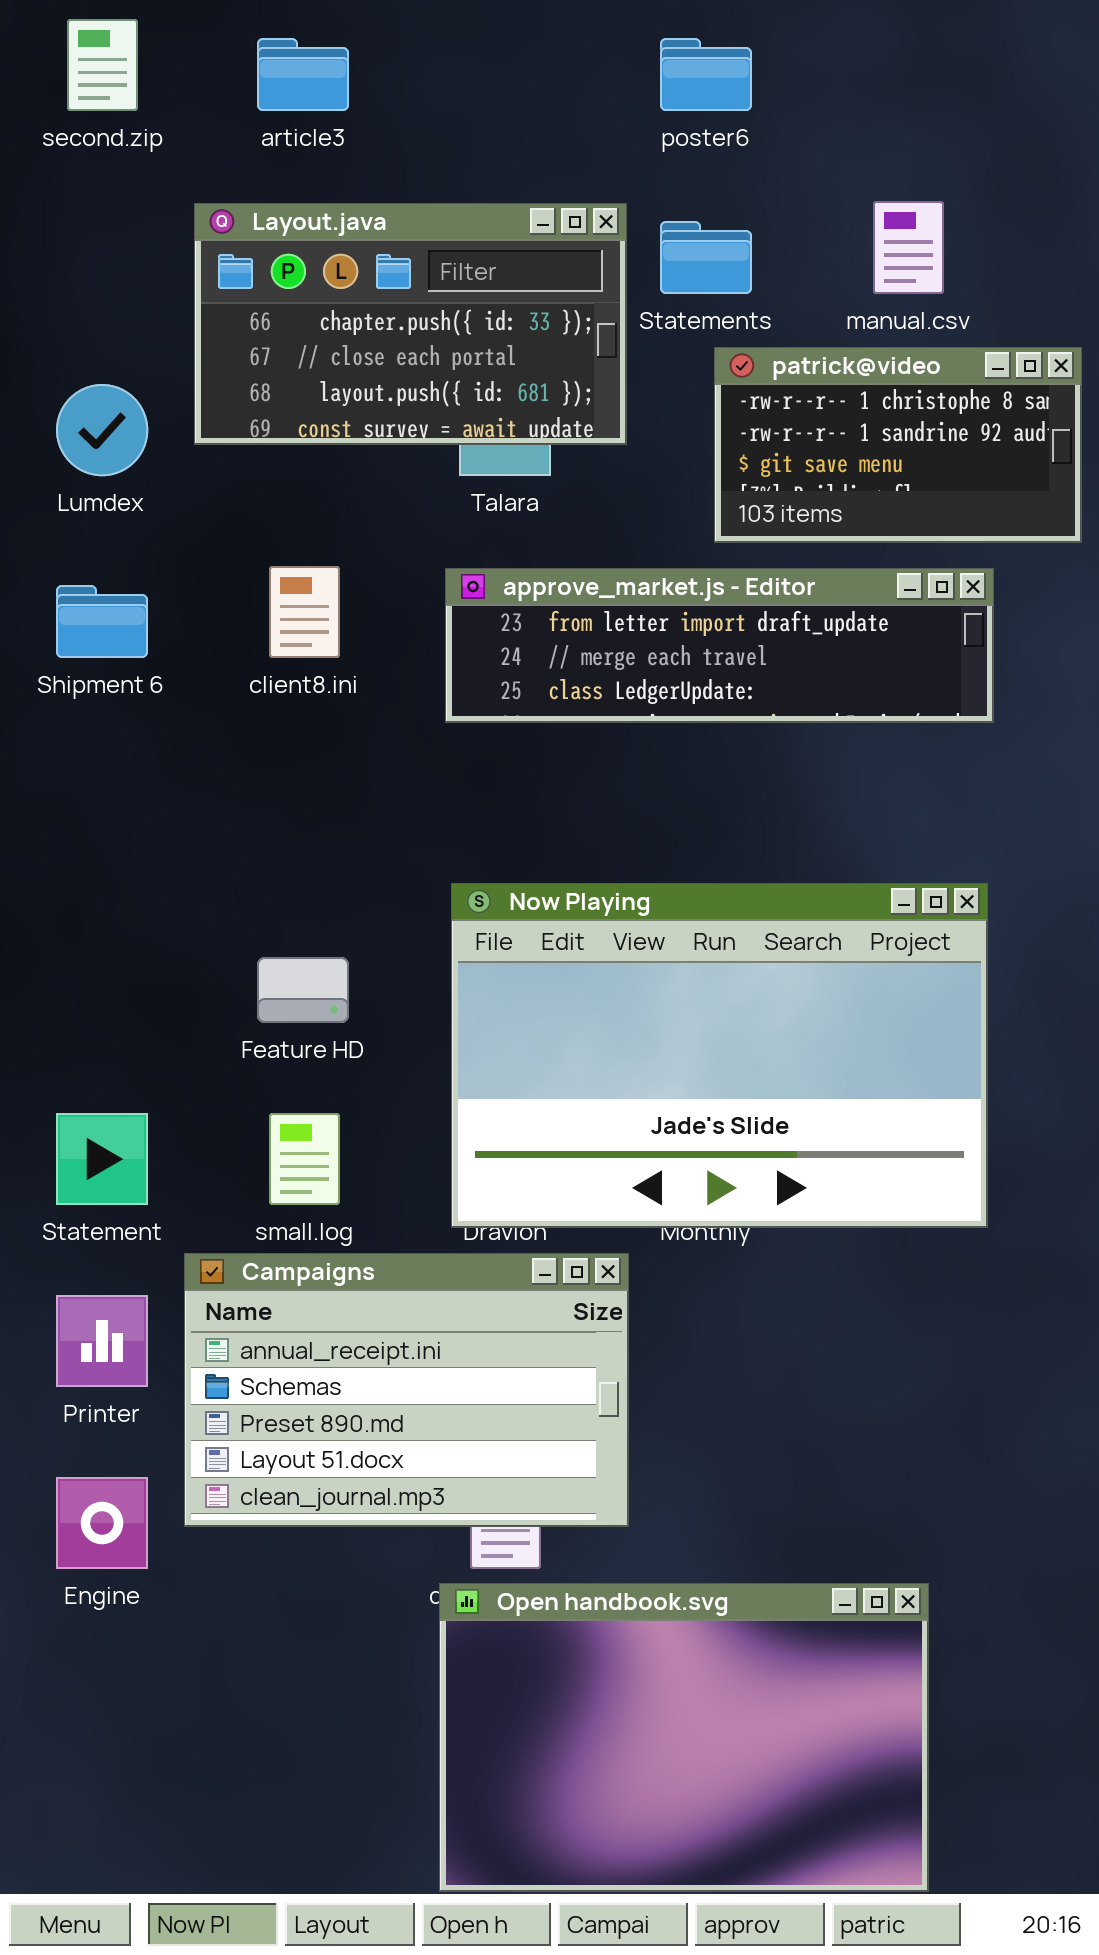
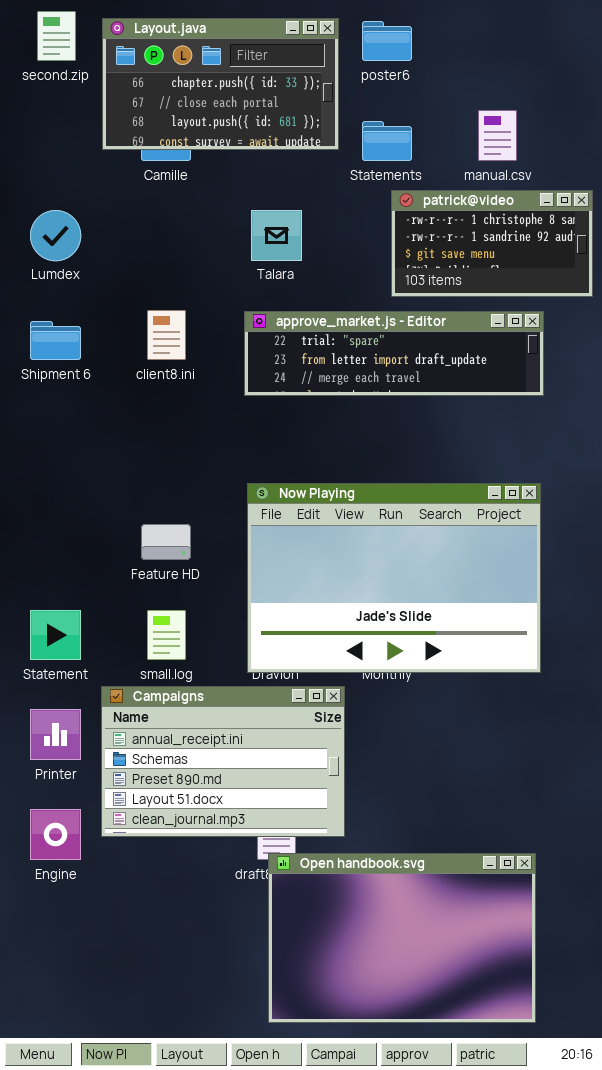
Layout.java: [194,203,627,445] -> [102,18,339,150], moved
approve_market.js - Editor: [445,568,994,723] -> [244,311,544,396], scrolled up 1 row
Open handbook.svg: [439,1583,929,1892] -> [268,853,536,1023], moved

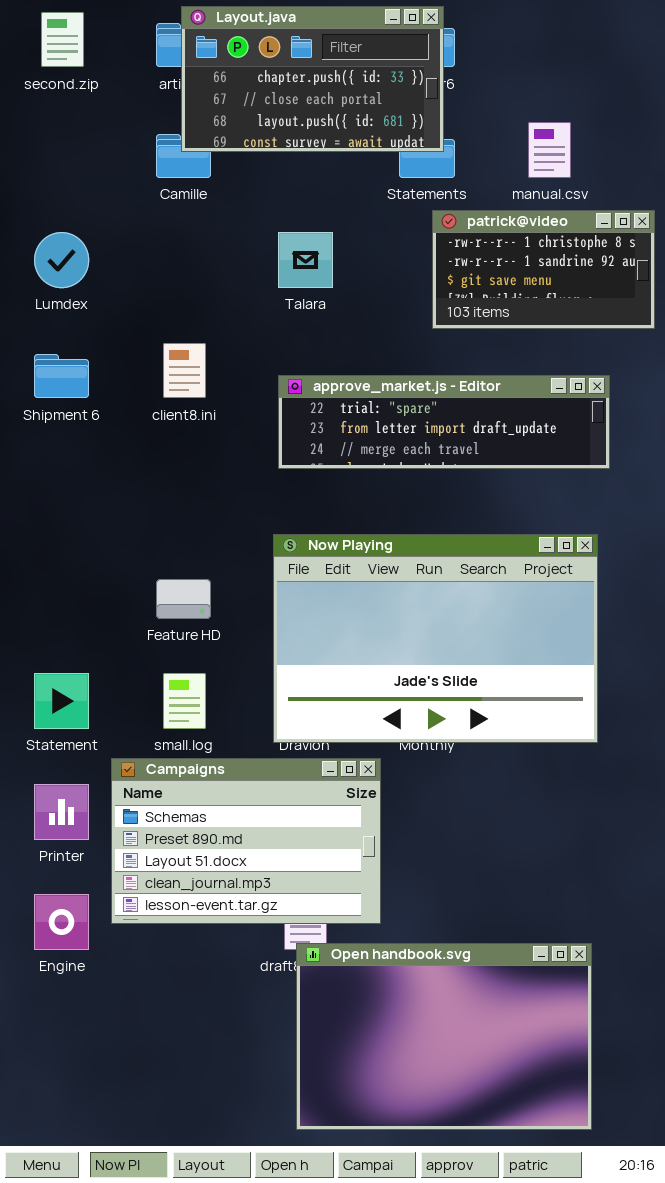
Layout.java: [102,18,339,150] -> [181,6,444,152], moved
approve_market.js - Editor: [244,311,544,396] -> [278,375,610,469], moved
Campaigns: [101,686,345,837] -> [111,758,381,924], scrolled down 1 row

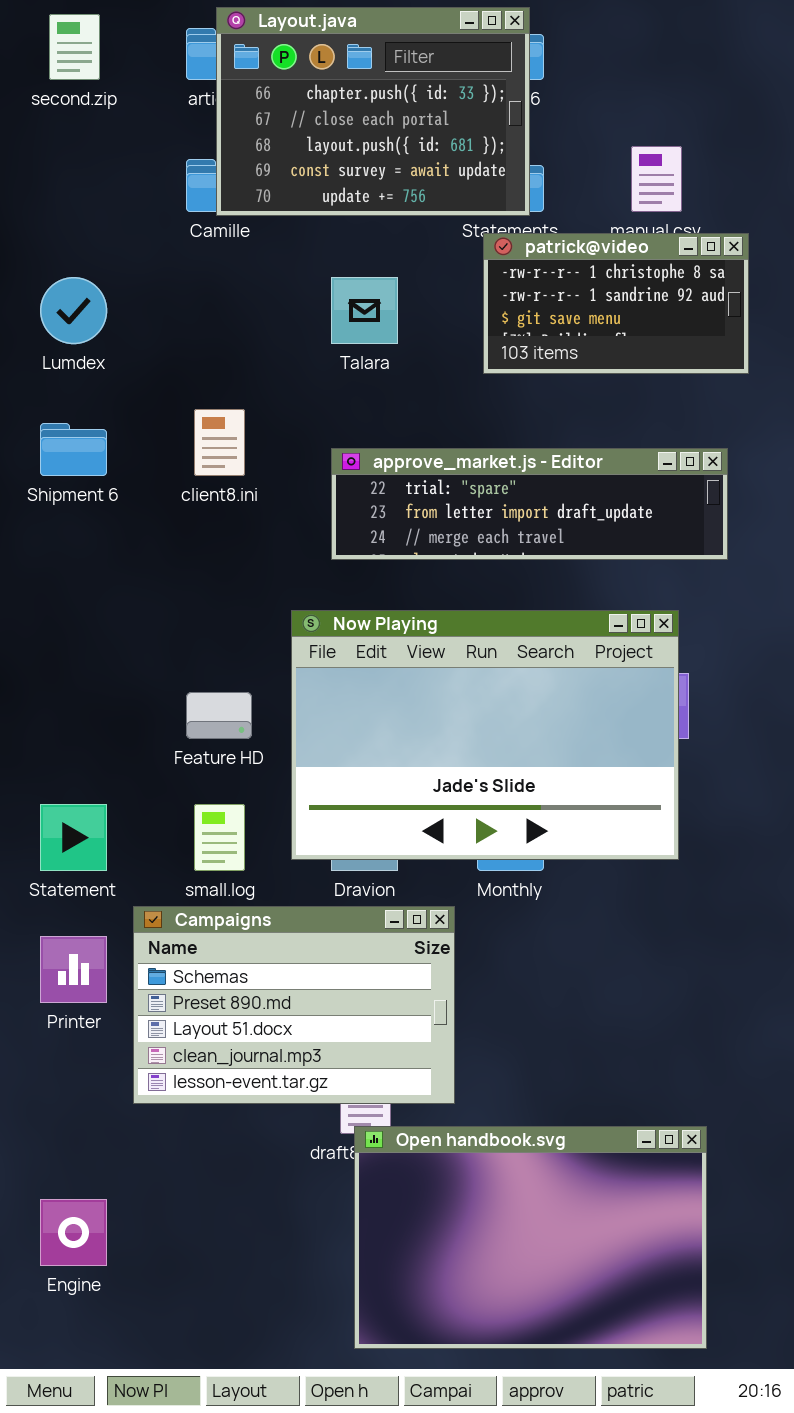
Layout.java: [181,6,444,152] -> [216,7,530,216], resized
patrick@video: [432,210,655,329] -> [483,233,749,374], moved
Now Playing: [273,534,598,743] -> [291,610,679,860], moved
Engine: [34,894,89,950] -> [40,1199,107,1266], moved

